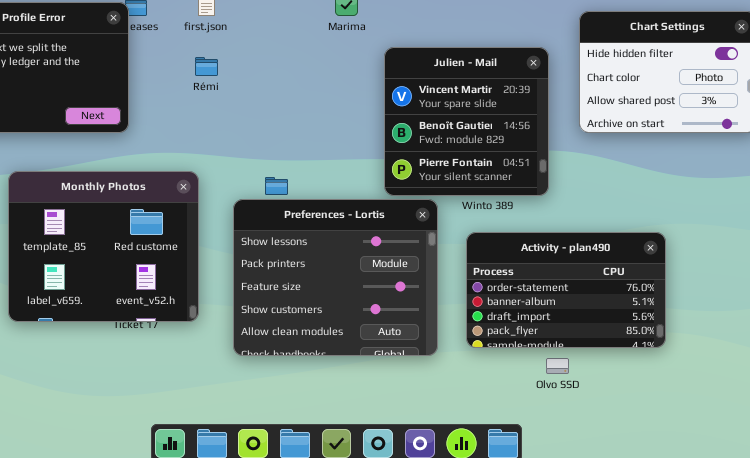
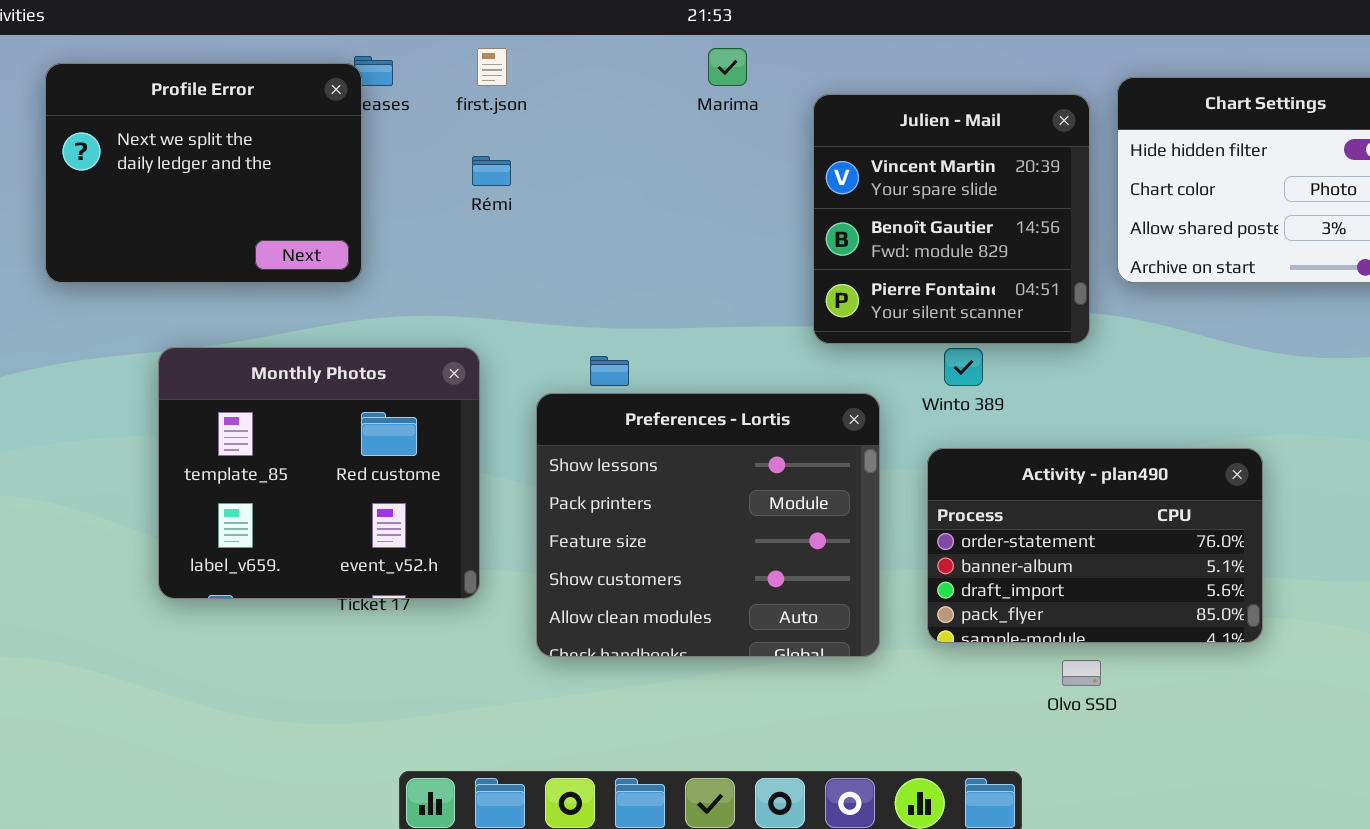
Julien - Mail: [384,47,549,196] -> [813,94,1090,344], moved

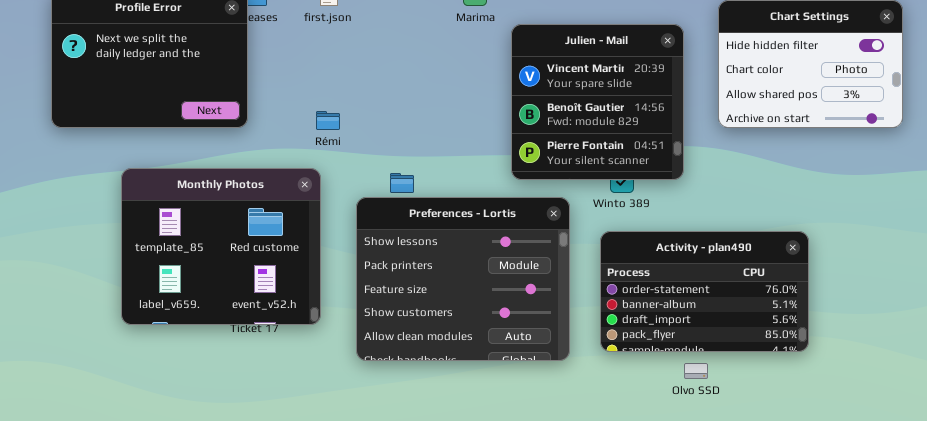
Julien - Mail: [813,94,1090,344] -> [511,24,684,180], moved
Rémi: [472,156,511,186] -> [316,111,340,130], moved

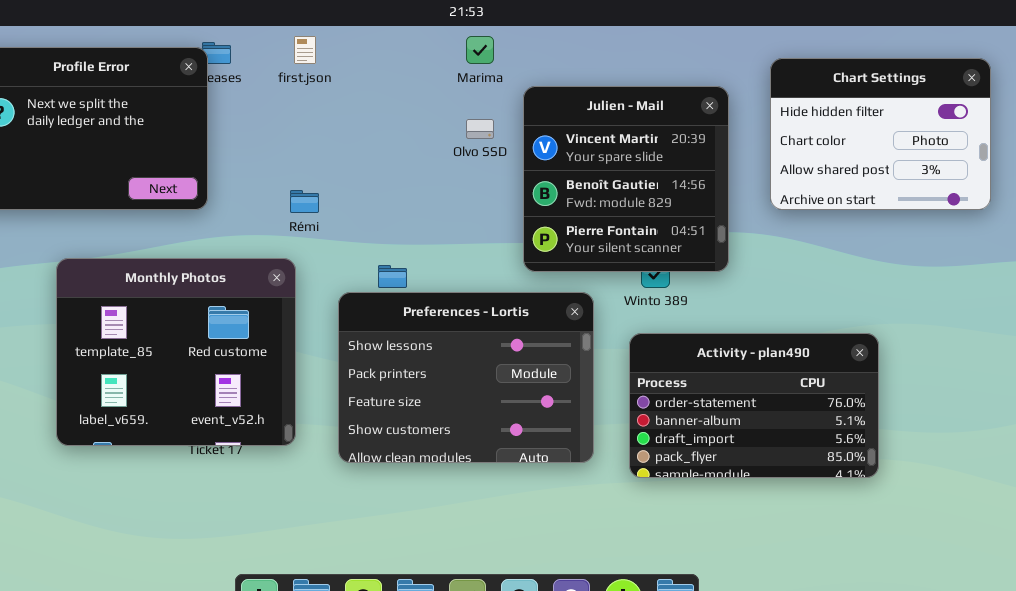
Preferences - Lortis: [356,197,570,361] -> [338,292,594,463], resized
Olvo SSD: [684,363,708,379] -> [466,119,494,139], moved

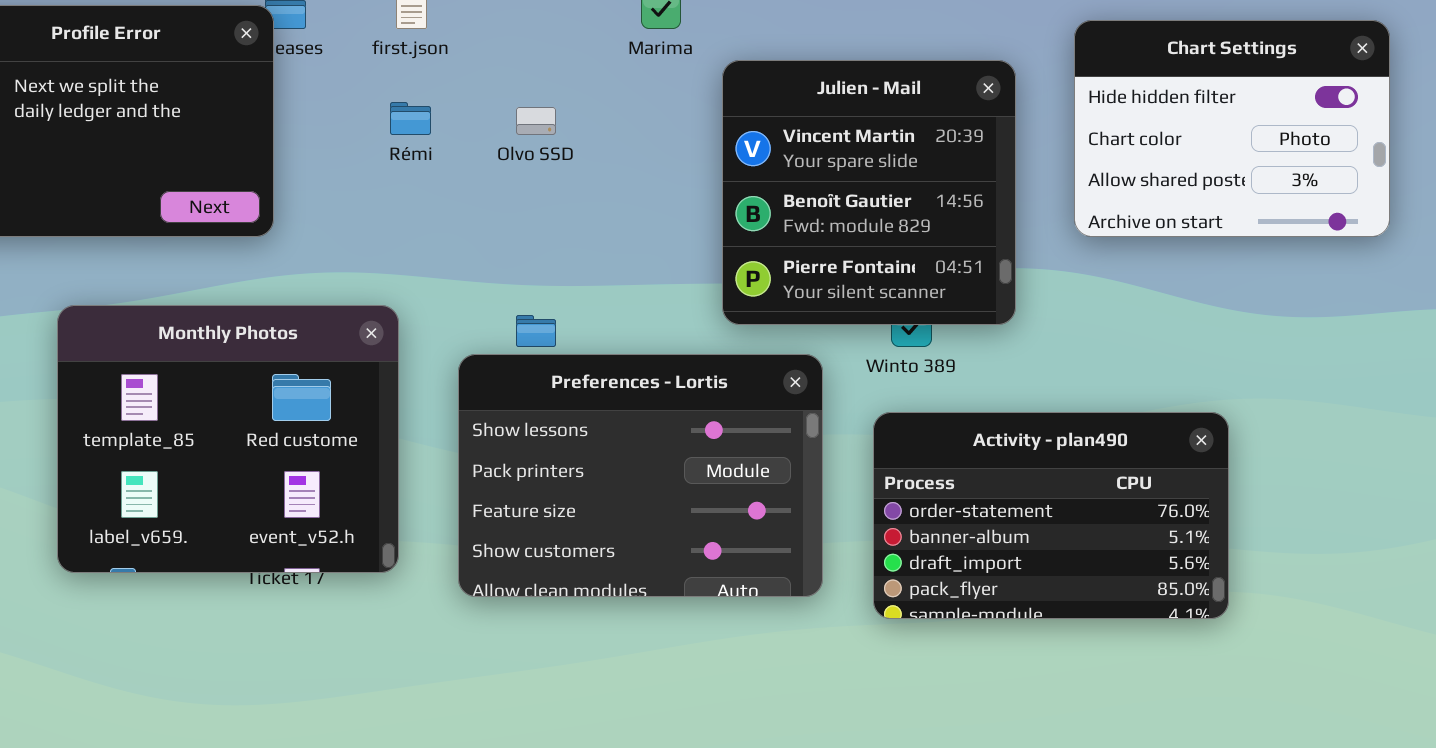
Olvo SSD: [466,119,494,139] -> [516,107,556,135], moved
Rémi: [290,190,319,213] -> [390,102,431,135], moved

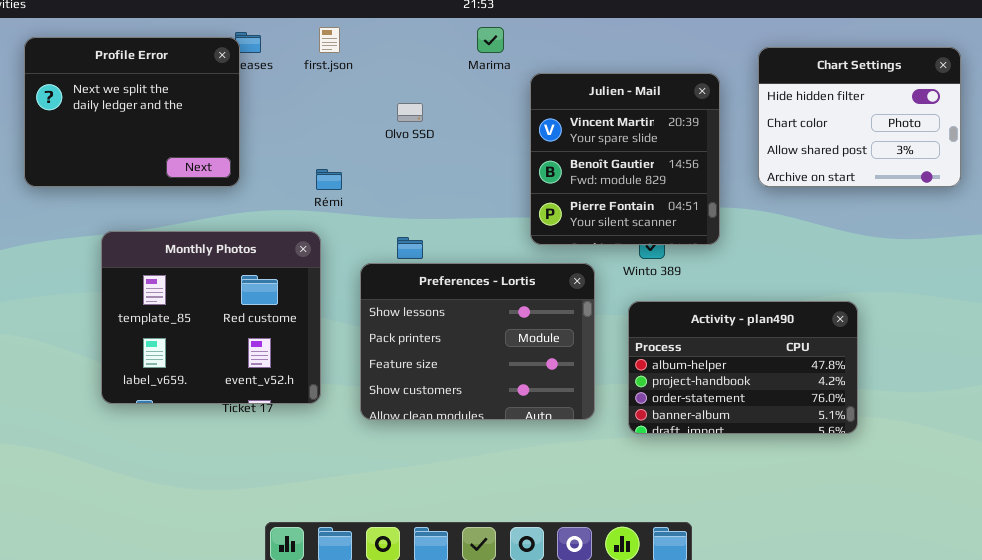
Rémi: [390,102,431,135] -> [316,169,342,190], moved
Activity - plan490: [873,412,1229,619] -> [628,301,858,434], scrolled up 2 rows

